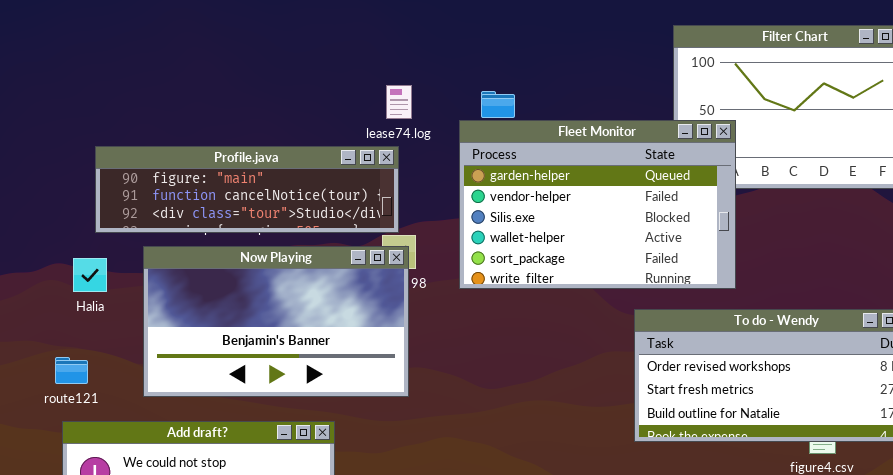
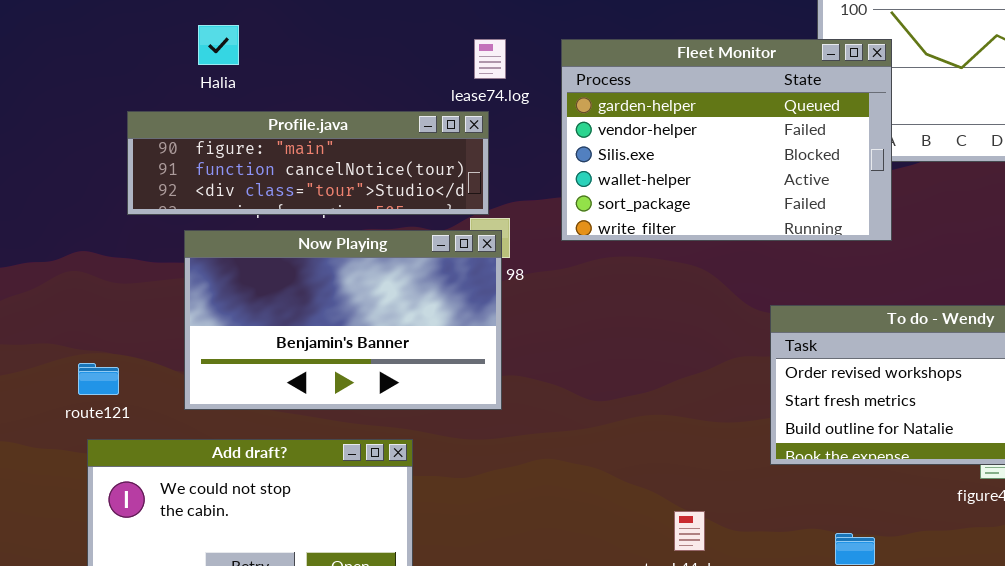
Fleet Monitor: [459,120,736,289] -> [561,39,892,241], moved
Halia: [73,258,107,292] -> [198,25,239,65], moved

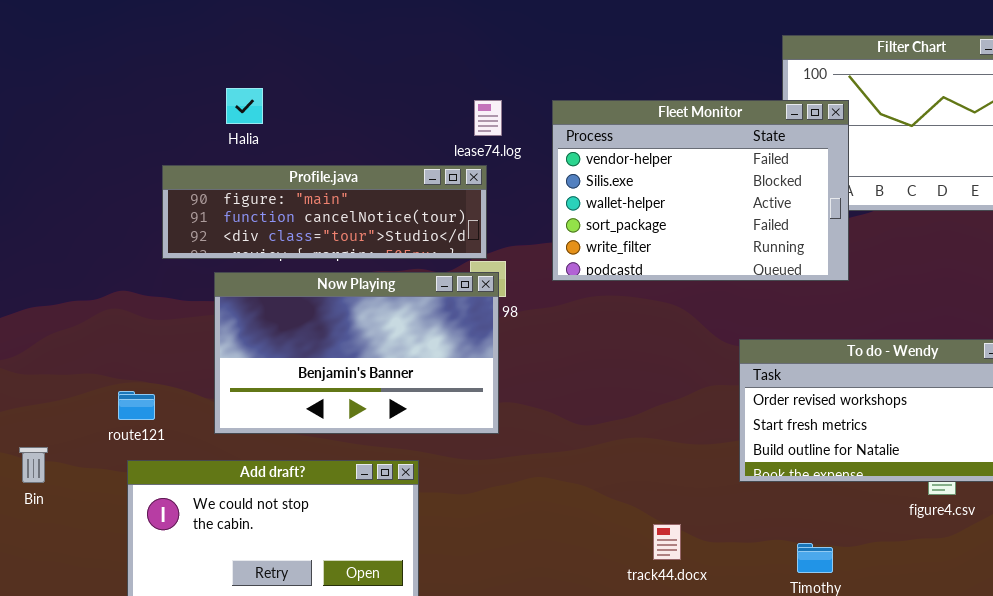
Fleet Monitor: [561,39,892,241] -> [552,100,849,281], scrolled down 1 row

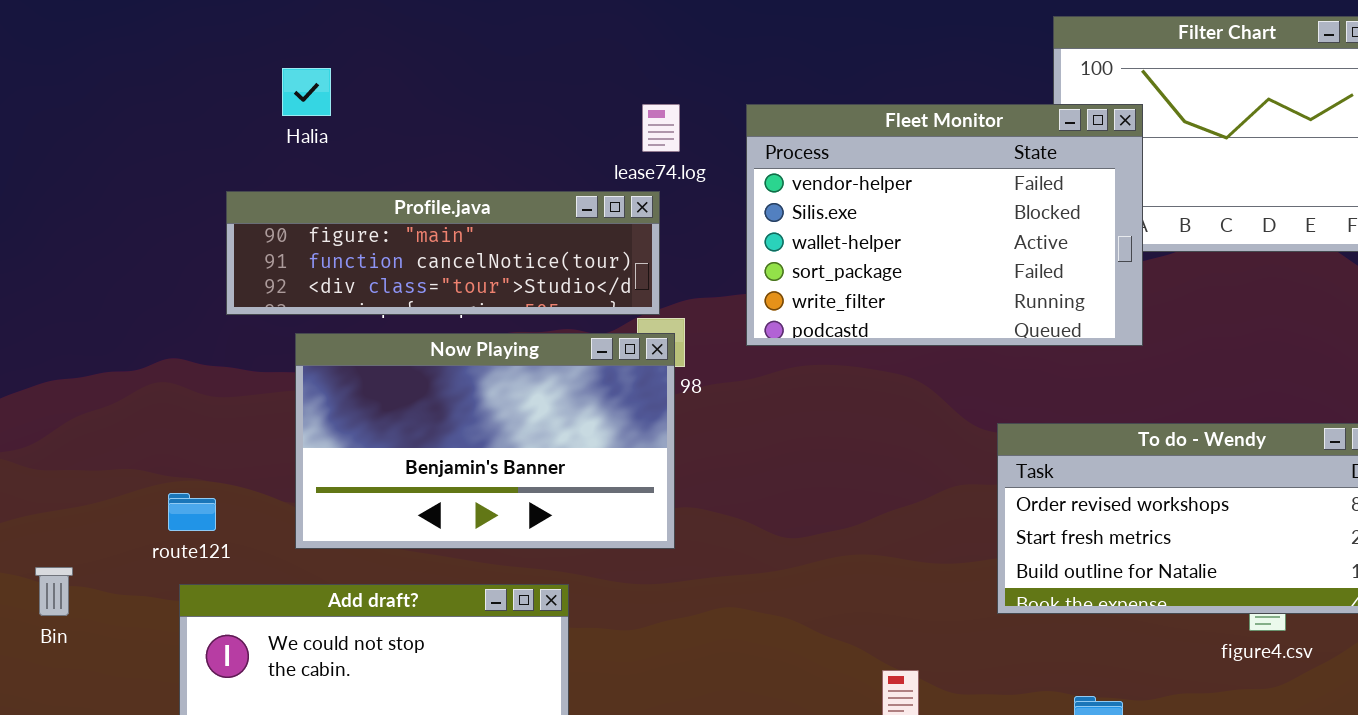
Halia: [226,88,263,124] -> [282,68,331,116], moved

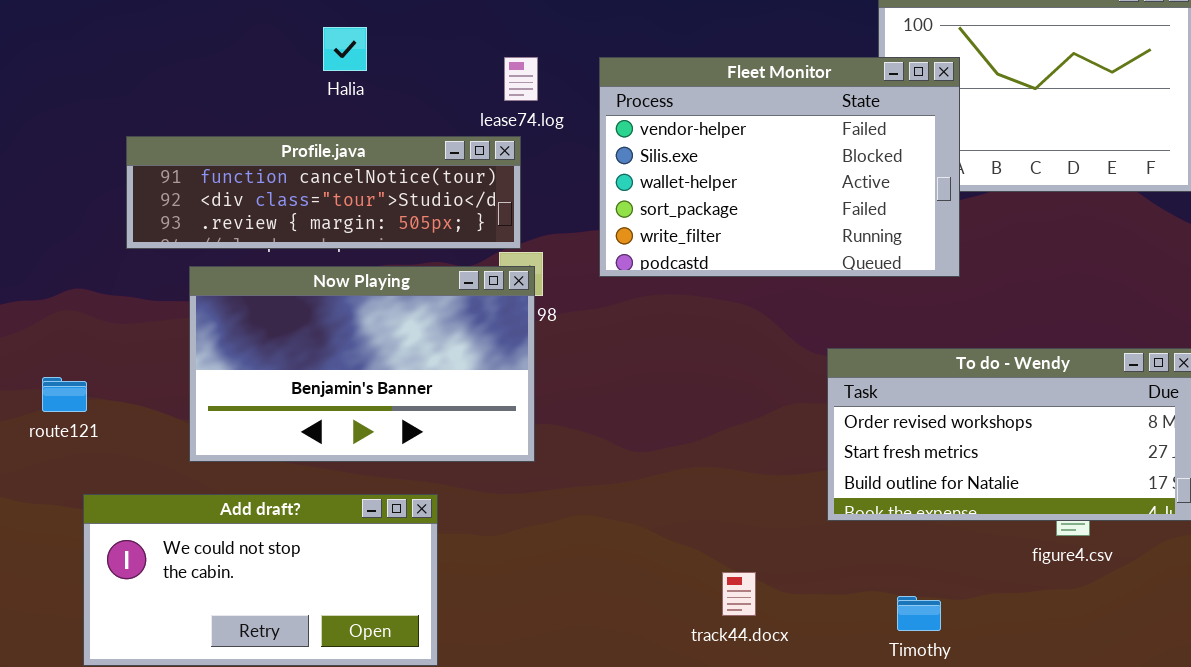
Halia: [282,68,331,116] -> [323,27,367,71], moved
Profile.java: [226,191,660,315] -> [126,136,521,249], scrolled down 1 row
route121: [168,493,216,531] -> [42,377,87,412], moved

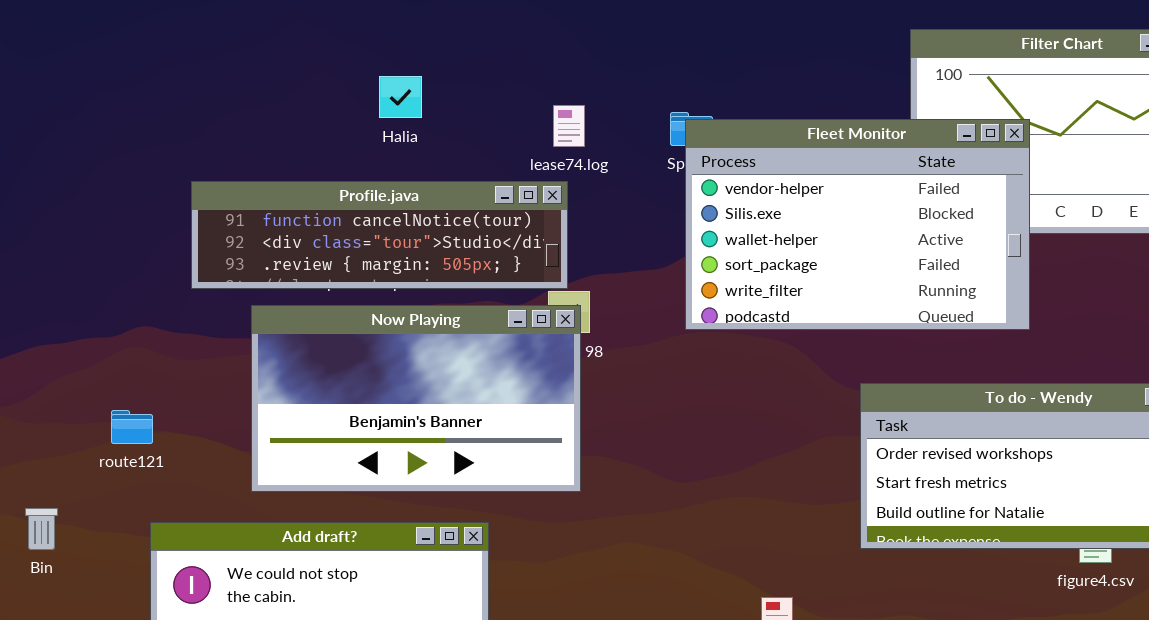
Fleet Monitor: [599,57,960,277] -> [685,119,1030,330], moved

